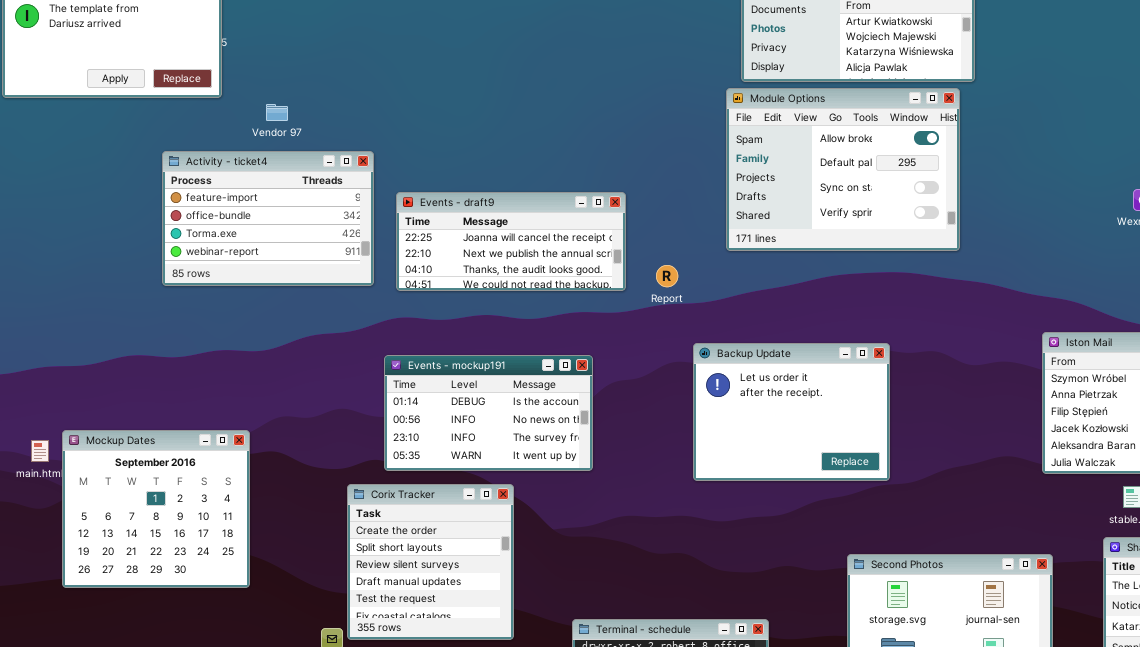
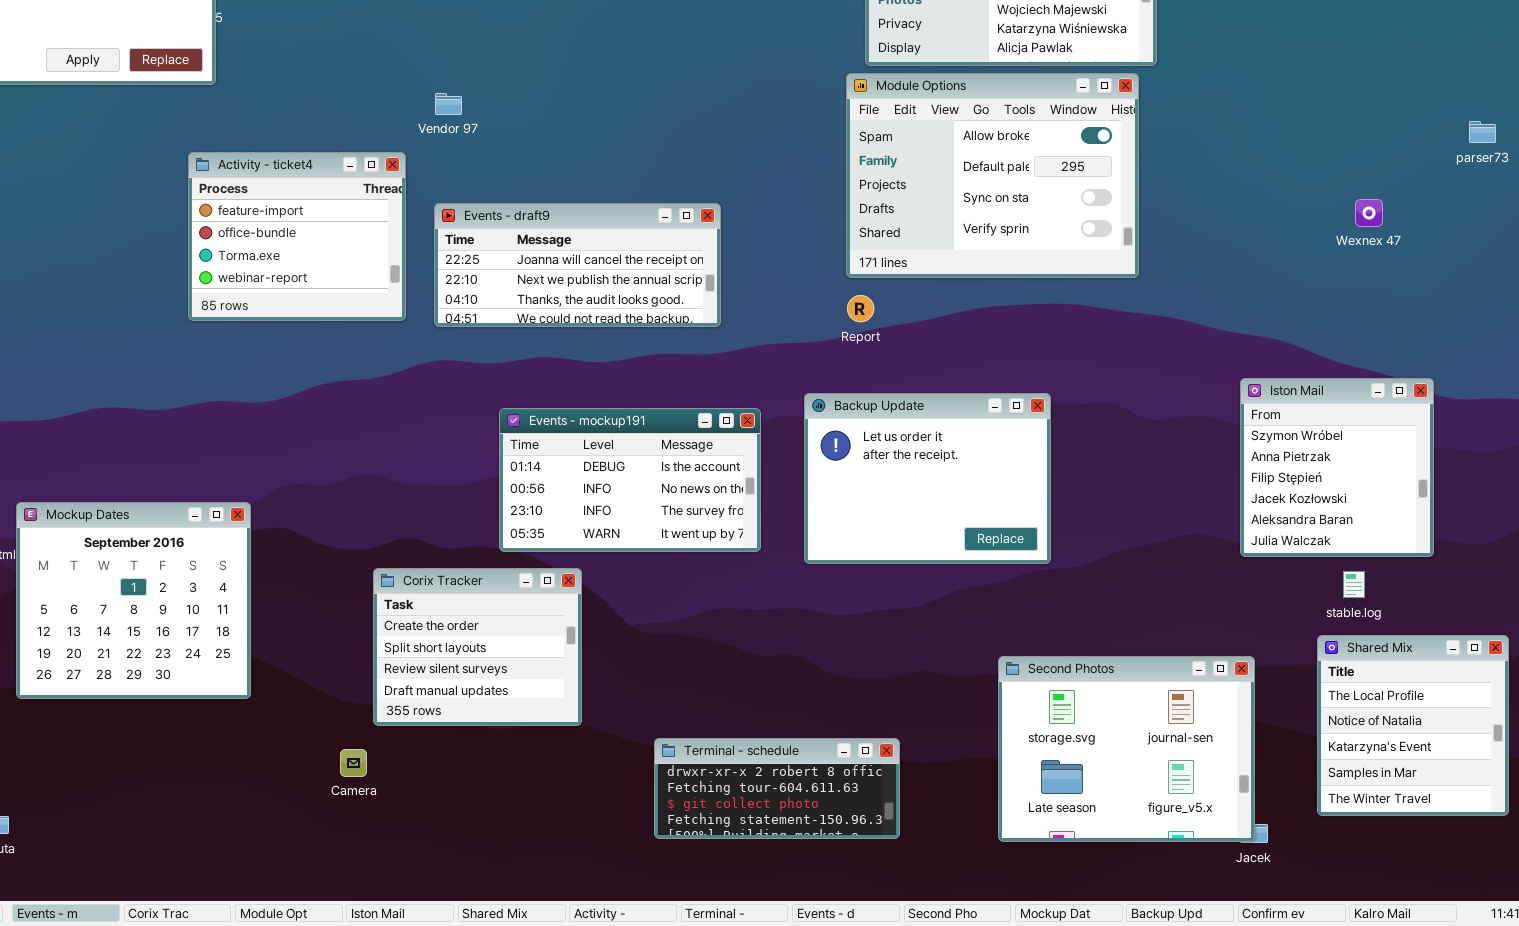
Vendor 97: [266,104,288,121] -> [435,93,462,115], moved
Activity - ticket4: [162,151,374,286] -> [188,152,406,321], resized
Report: [656,265,678,287] -> [847,295,874,322], moved
Events - mockup191: [384,355,593,471] -> [499,408,761,552], moved
Corix Tracker: [347,484,514,640] -> [373,568,582,726], resized

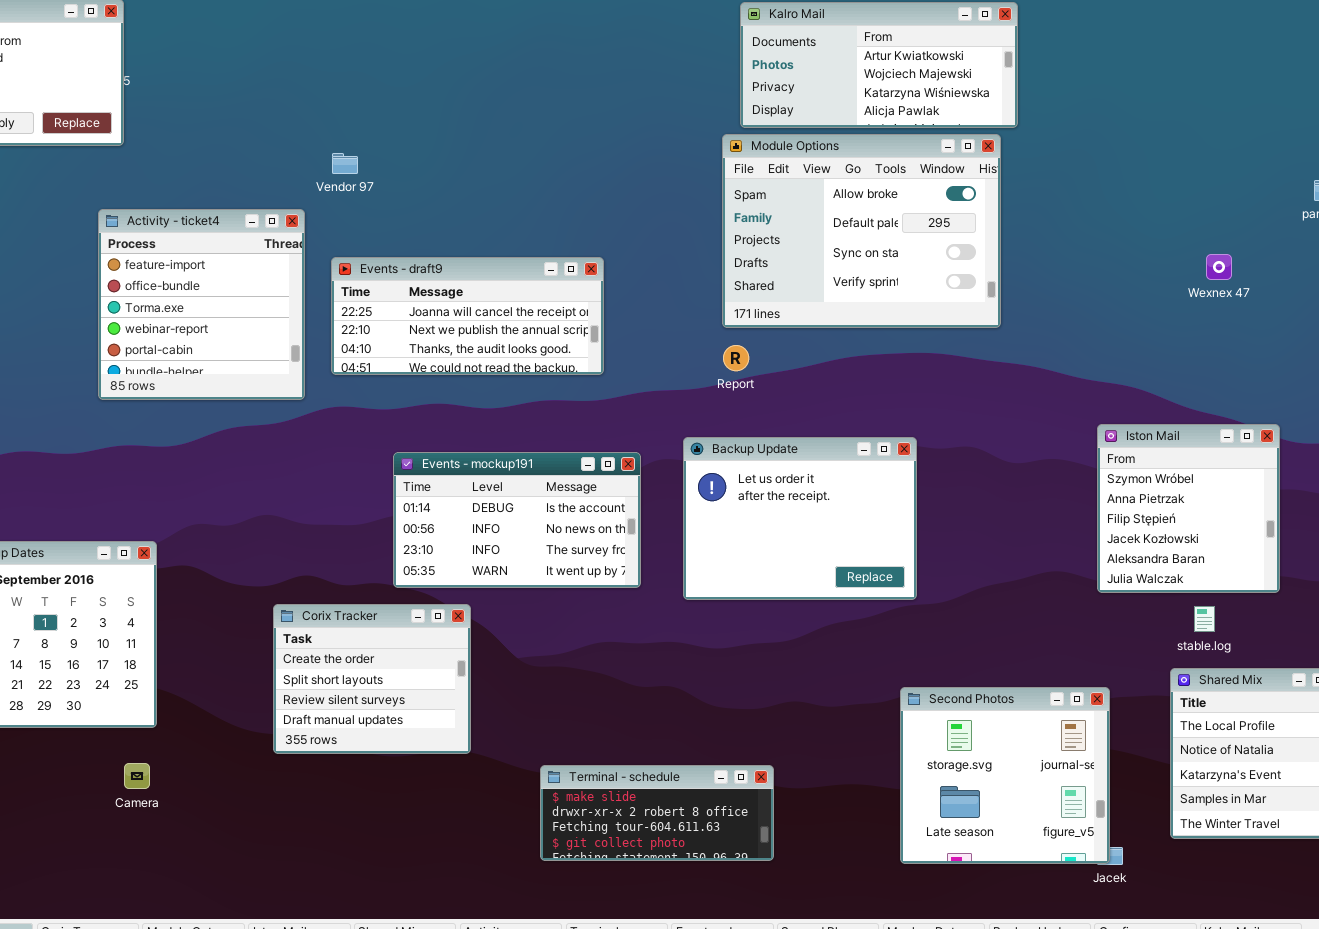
Activity - ticket4: [188,152,406,321] -> [98,209,305,400], resized
Second Photos: [998,656,1255,842] -> [900,687,1110,864], resized
Terminal - schedule: [654,738,900,839] -> [540,765,774,861], scrolled up 1 row
Camera: [340,749,367,777] -> [124,763,150,789], moved

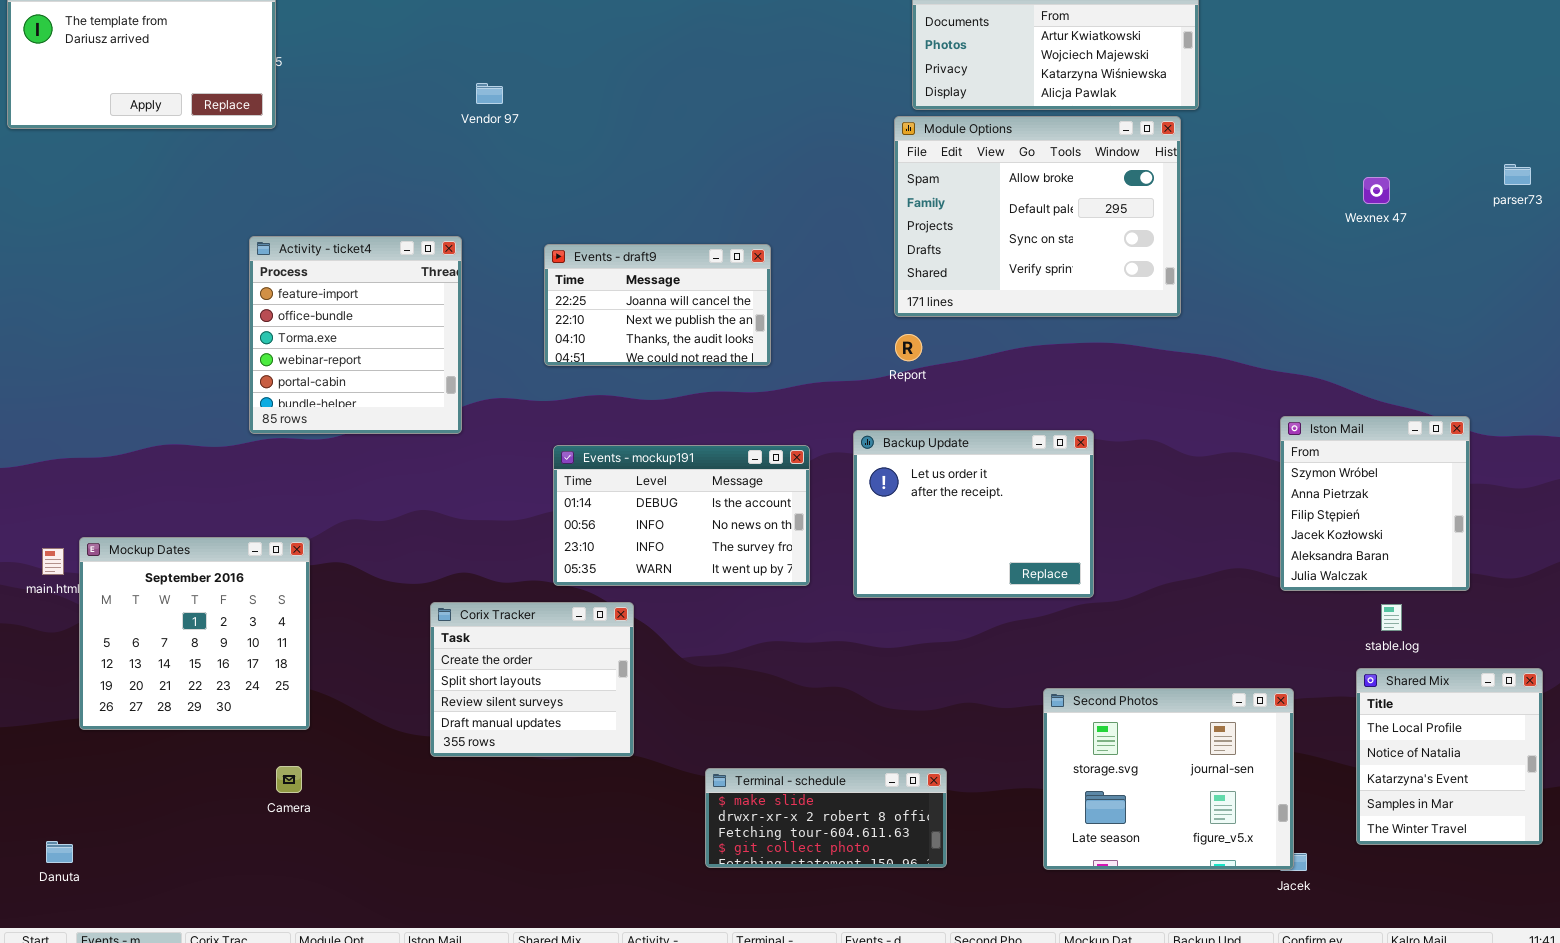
Vendor 97: [332,153,358,174] -> [476,83,503,104], moved
Activity - ticket4: [98,209,305,400] -> [249,236,462,434], moved
Wexnex 47: [1206,254,1232,280] -> [1363,177,1390,204], moved
Events - draft9: [331,257,604,375] -> [544,244,771,366], resized
Second Photos: [900,687,1110,864] -> [1043,688,1294,870], resized

